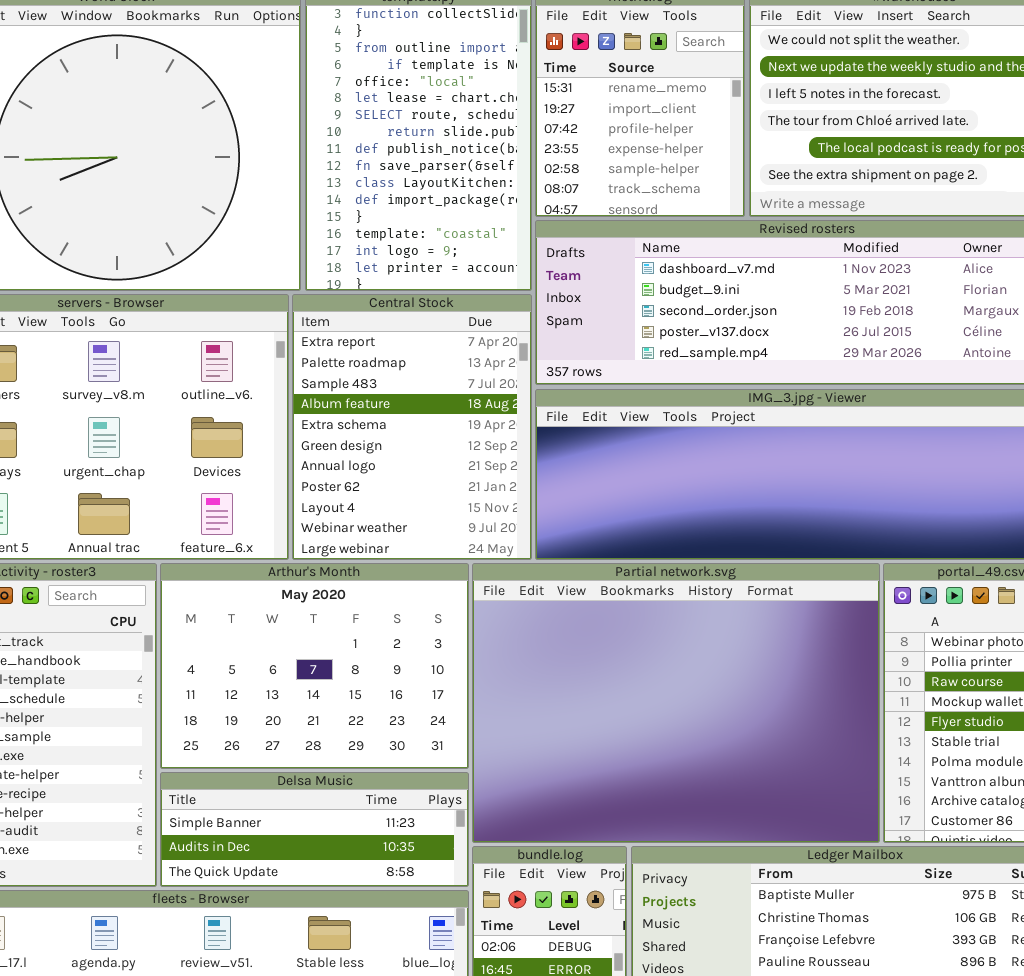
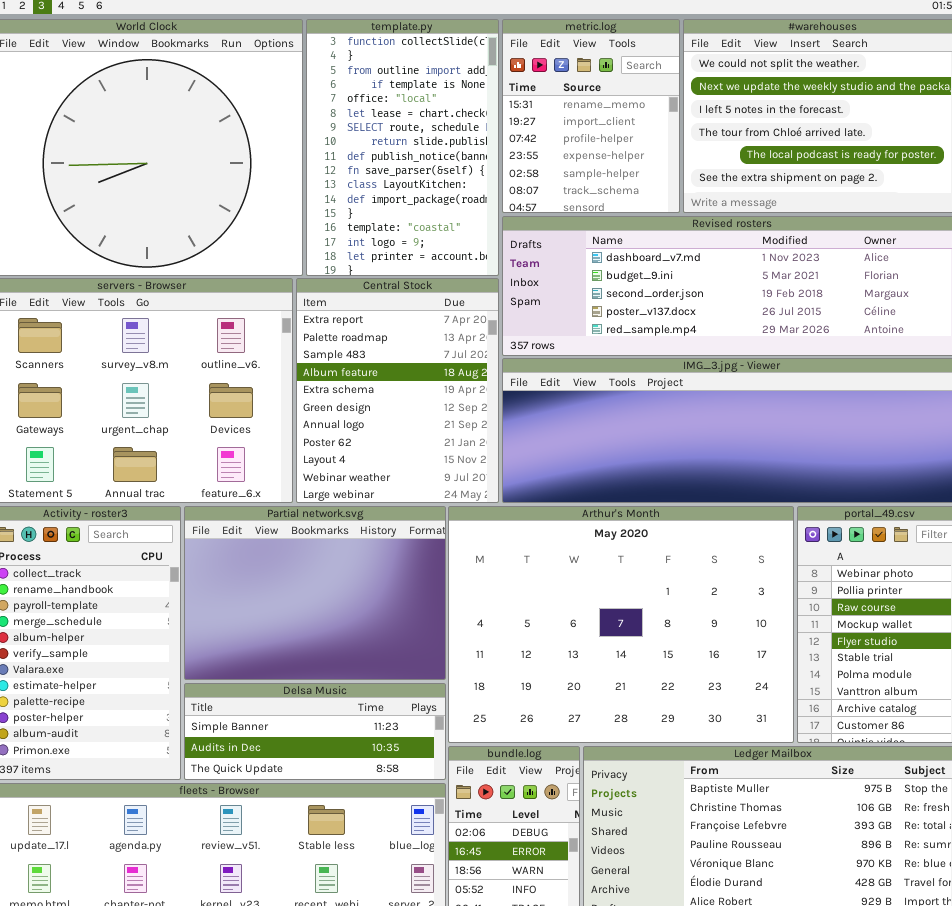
Arthur's Month: [160,563,469,769] -> [448,506,794,743], moved, resized
Partial network.svg: [472,563,880,843] -> [184,506,446,680], moved, resized

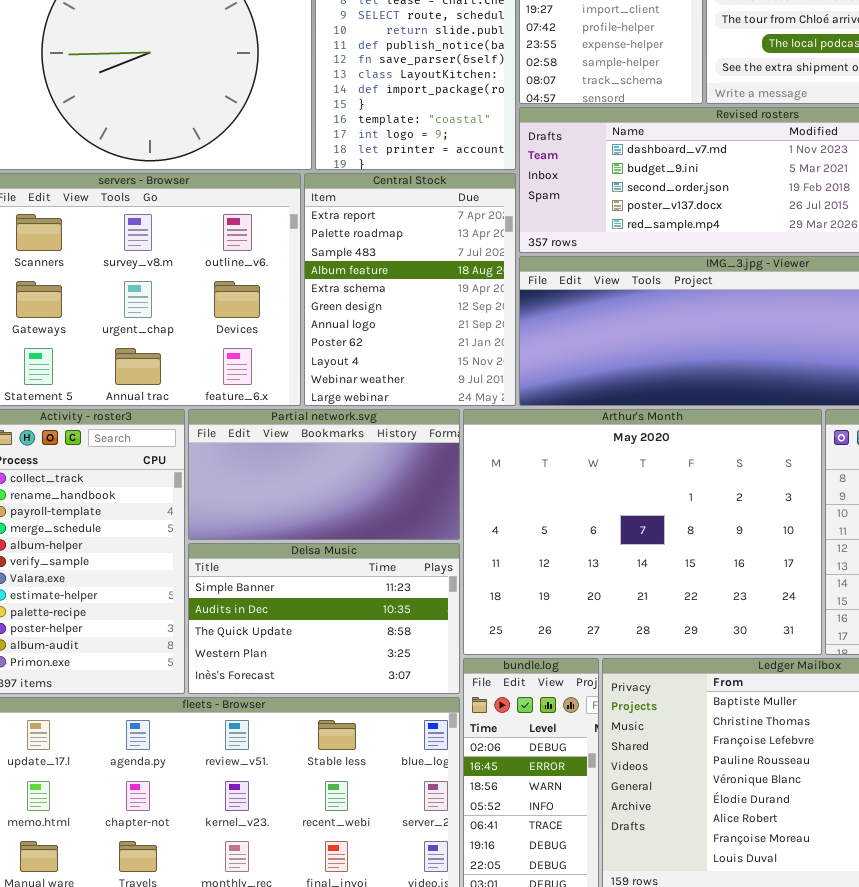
Partial network.svg: [184,506,446,680] -> [188,409,460,540], resized
Delsa Music: [184,683,446,780] -> [188,543,460,694], resized

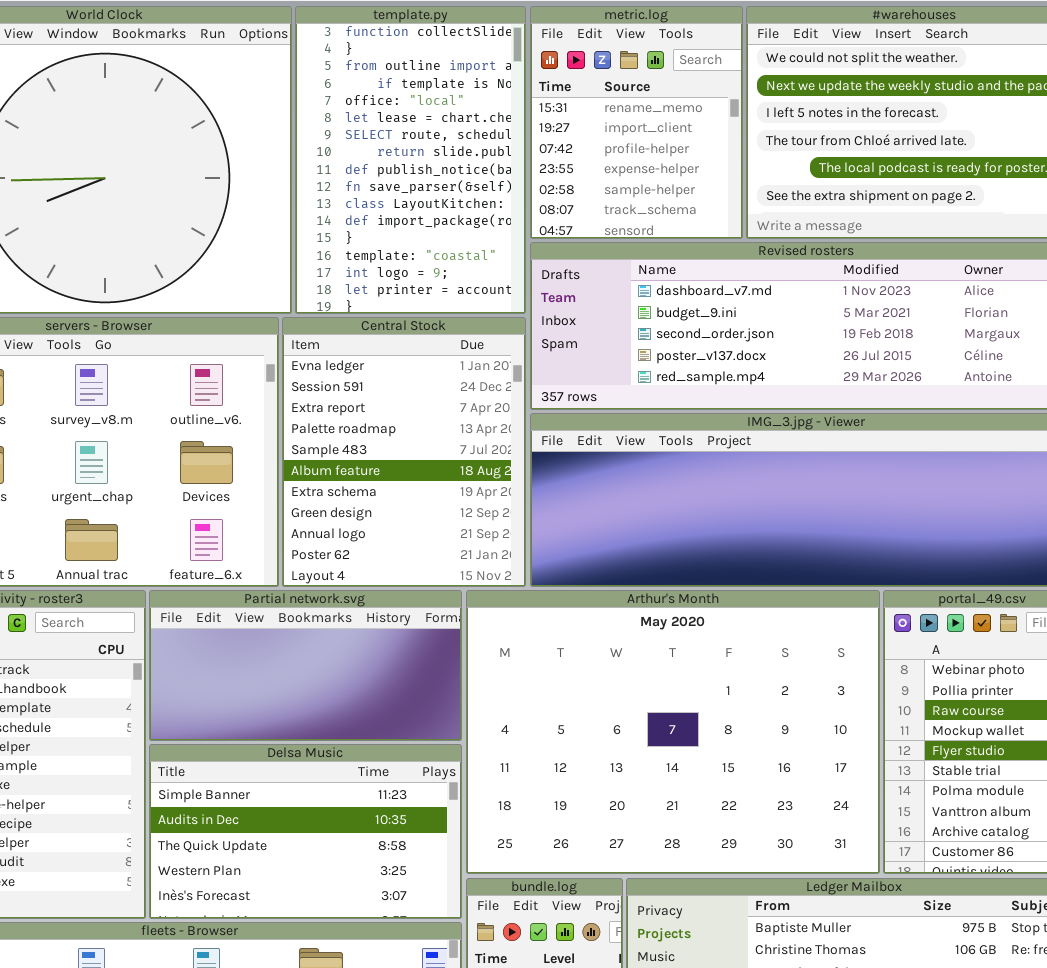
Central Stock: [304,173,516,406] -> [282,317,526,587], scrolled up 2 rows

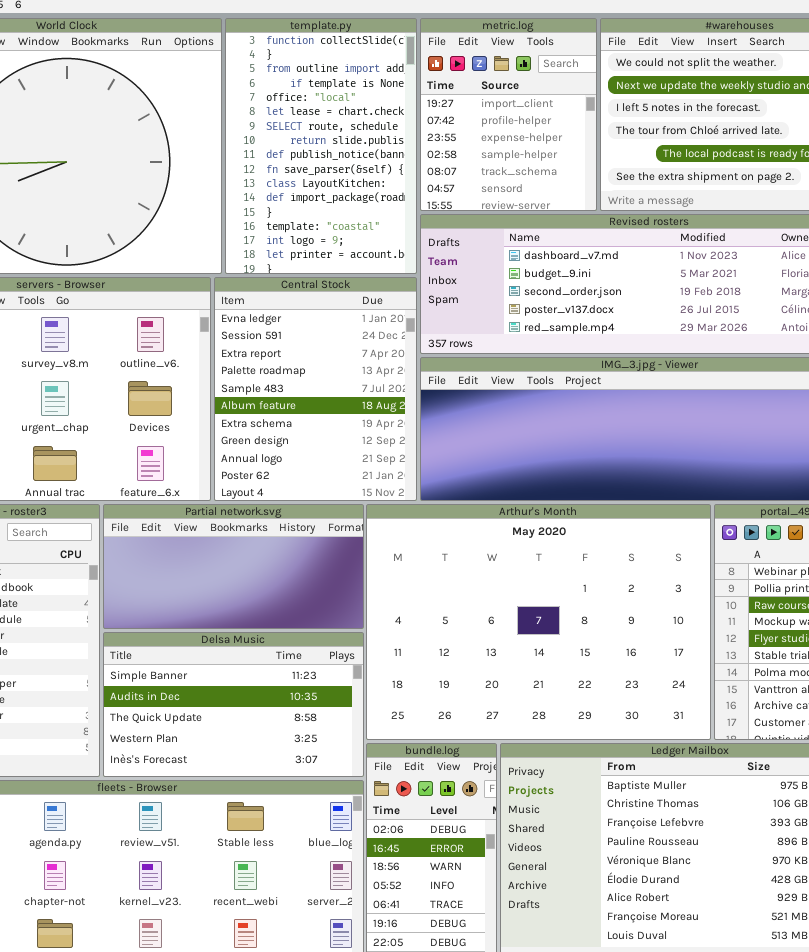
metric.log: [530,6,743,239] -> [420,18,597,211], scrolled down 1 row

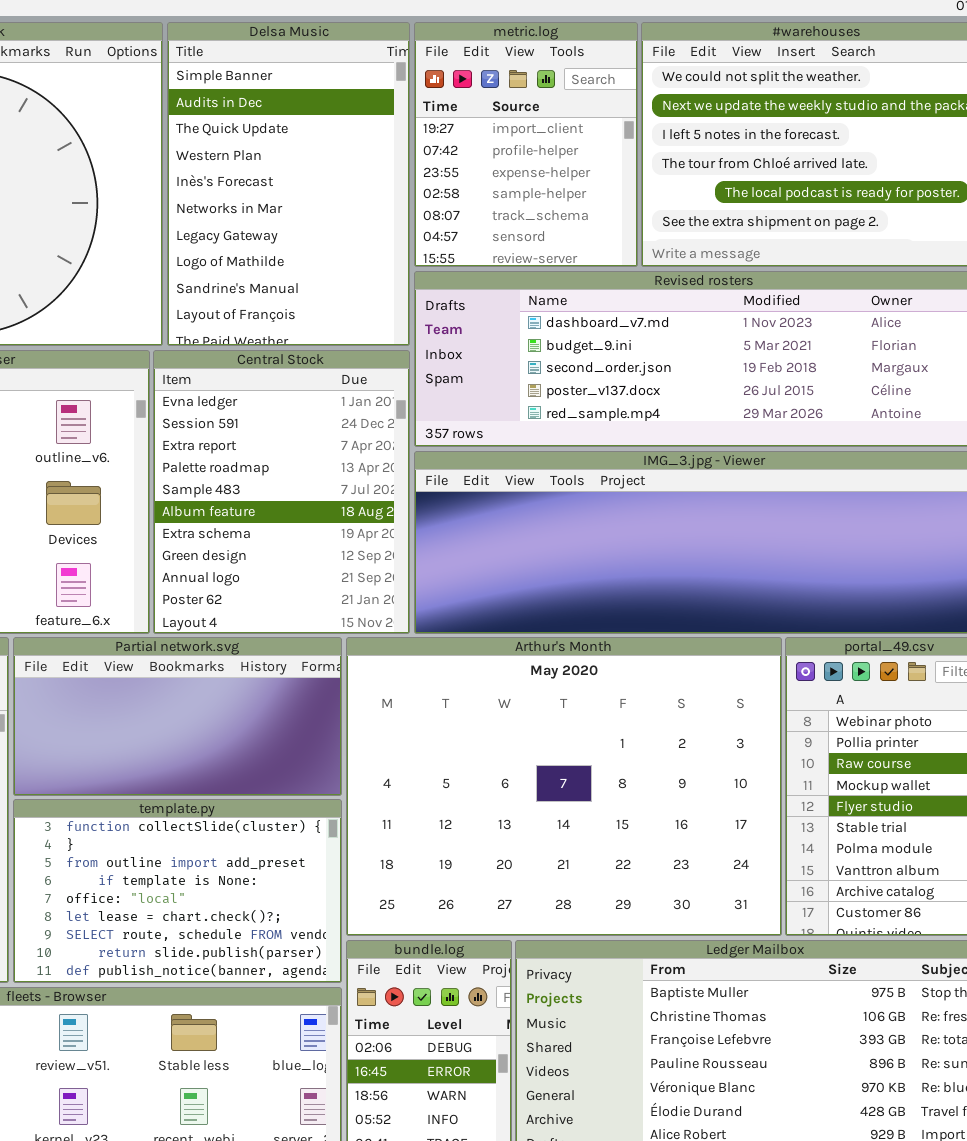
template.py: [225,18,417,274] -> [13,799,342,983], moved, resized
Delsa Music: [103,632,364,777] -> [167,22,410,346], moved, resized

